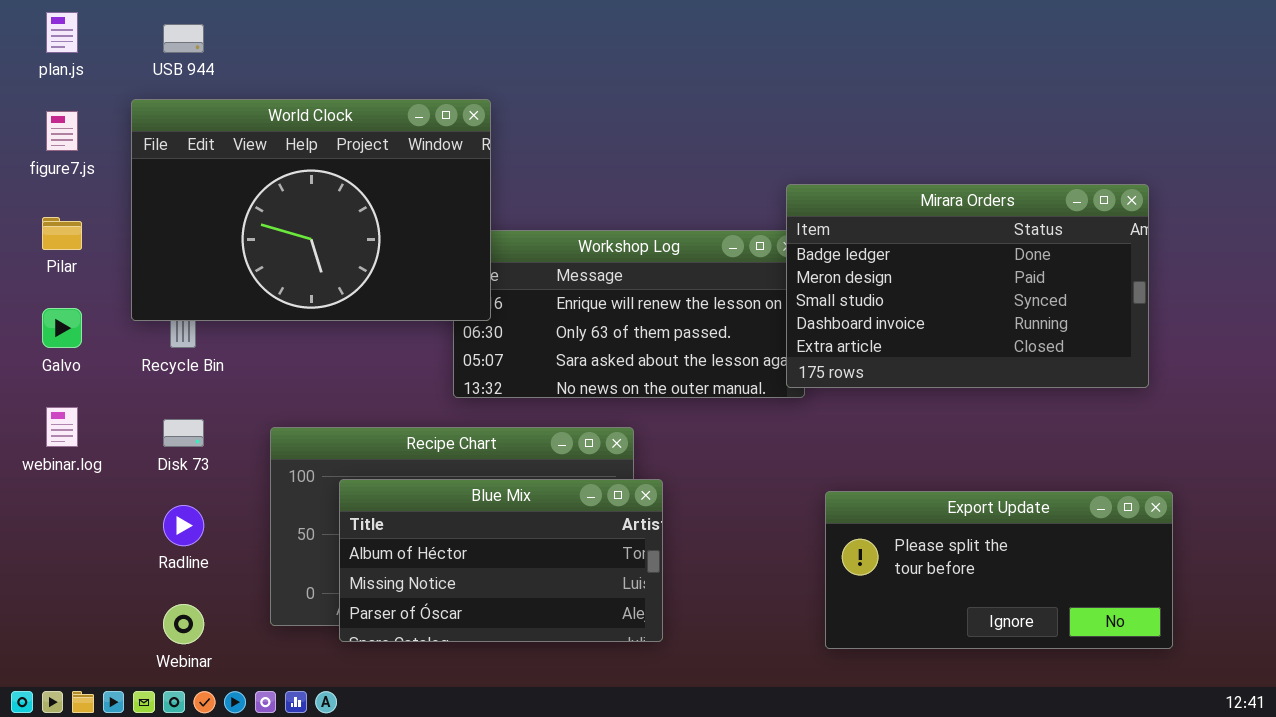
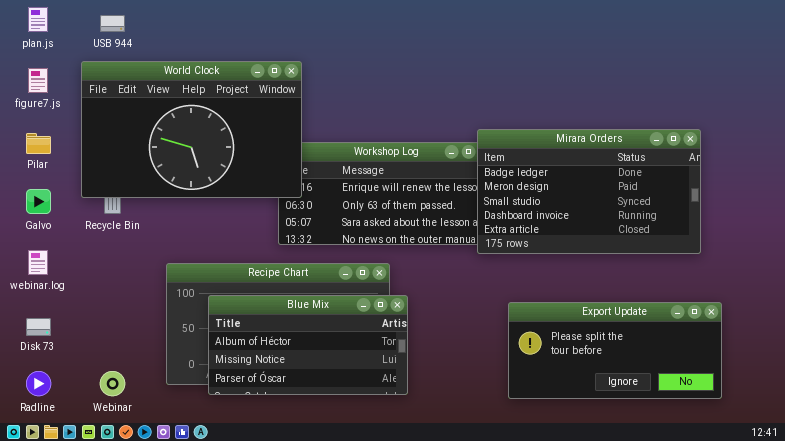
Mirara Orders: [786,184,1149,388] -> [477,129,701,254], moved
Disk 73: [163,419,204,447] -> [26,318,51,336], moved
Radline: [163,505,204,546] -> [26,371,51,396], moved

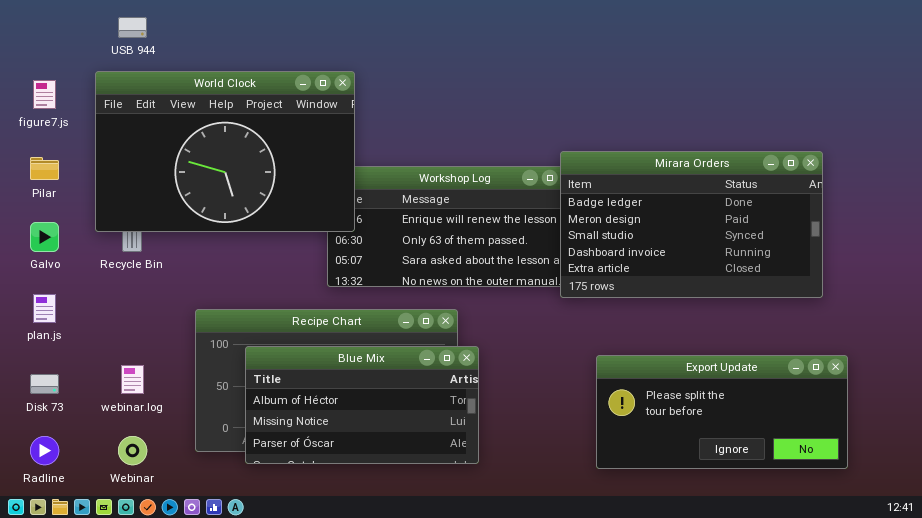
plan.js: [28,7,48,32] -> [33,294,56,323], moved
webinar.log: [28,250,48,275] -> [121,365,144,394], moved

